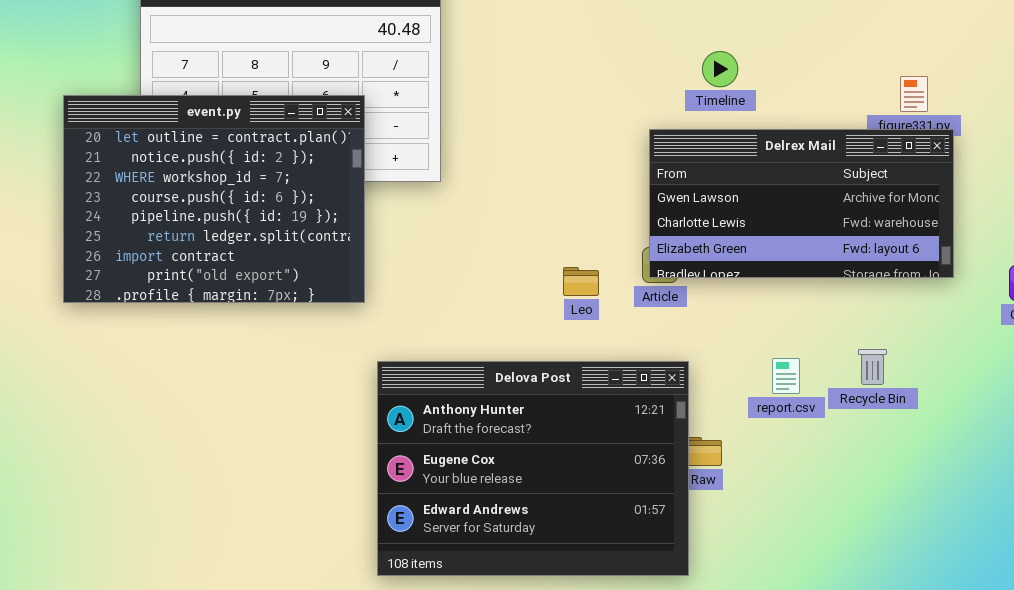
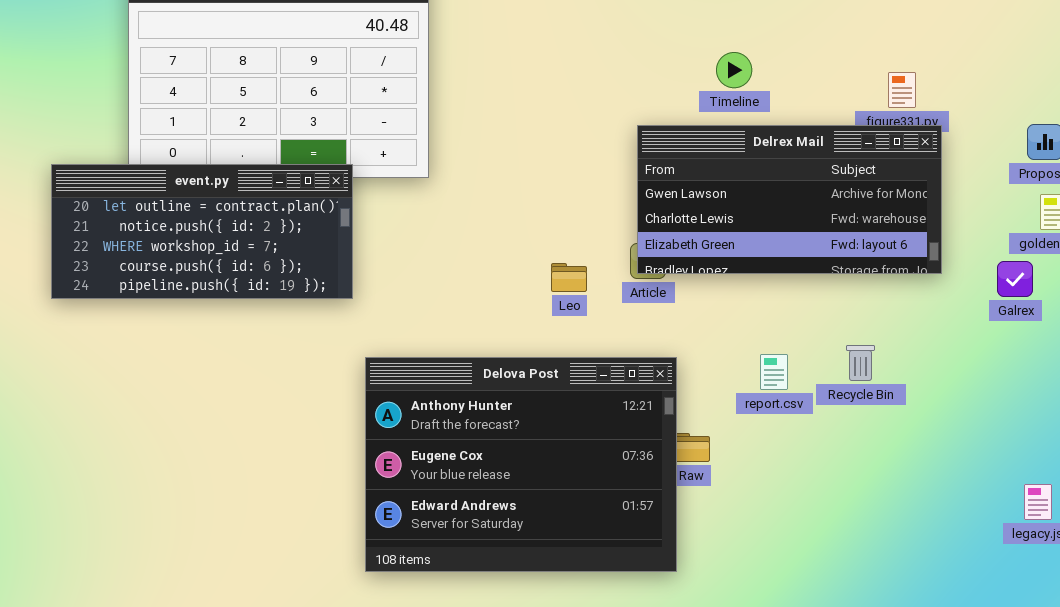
Timeline: [702,51,738,87] -> [716,52,752,88], moved
event.py: [63,95,365,303] -> [51,164,353,299], resized

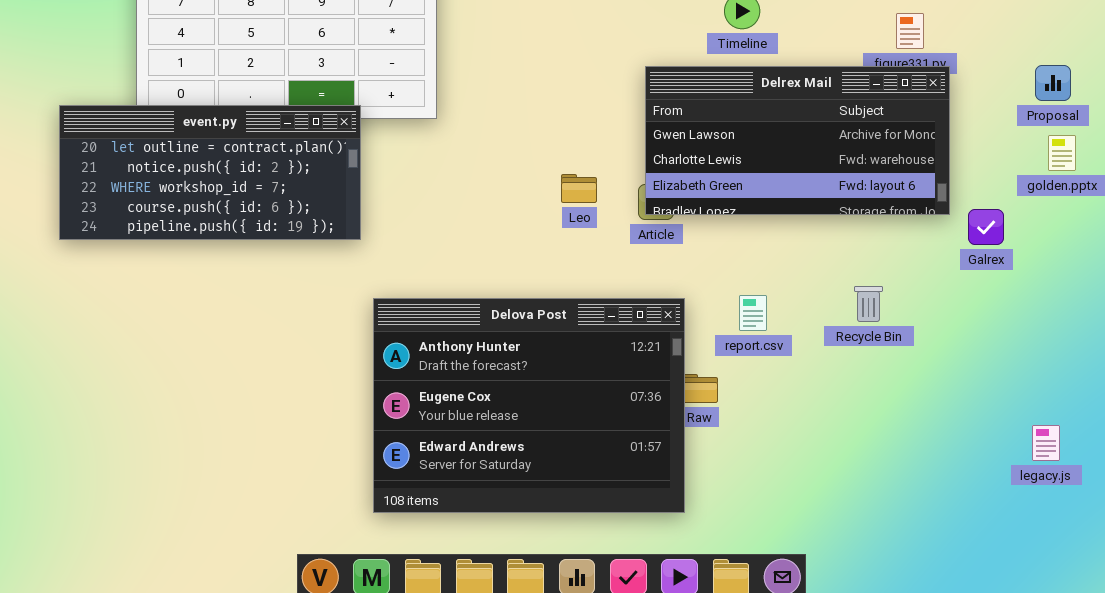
Galrex: [997,261,1033,297] -> [968,209,1004,245], moved
Leo: [551,263,587,292] -> [561,174,597,203], moved
report.csv: [760,354,788,390] -> [739,295,767,331], moved

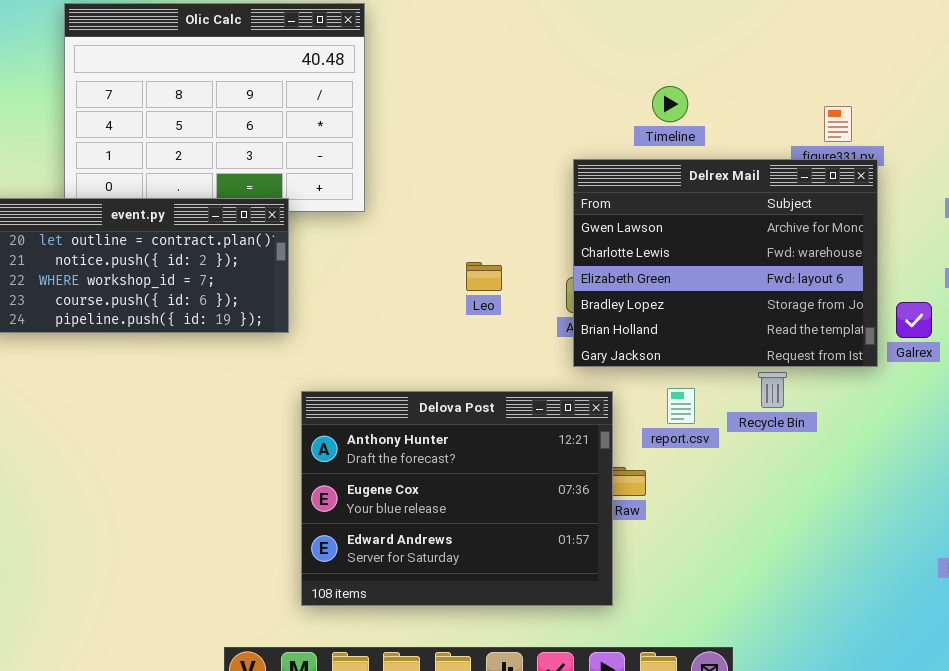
Delrex Mail: [645,66,950,215] -> [573,159,878,367], resized
Leo: [561,174,597,203] -> [466,262,502,291], moved
Recycle Bin: [854,286,883,322] -> [758,372,787,408], moved

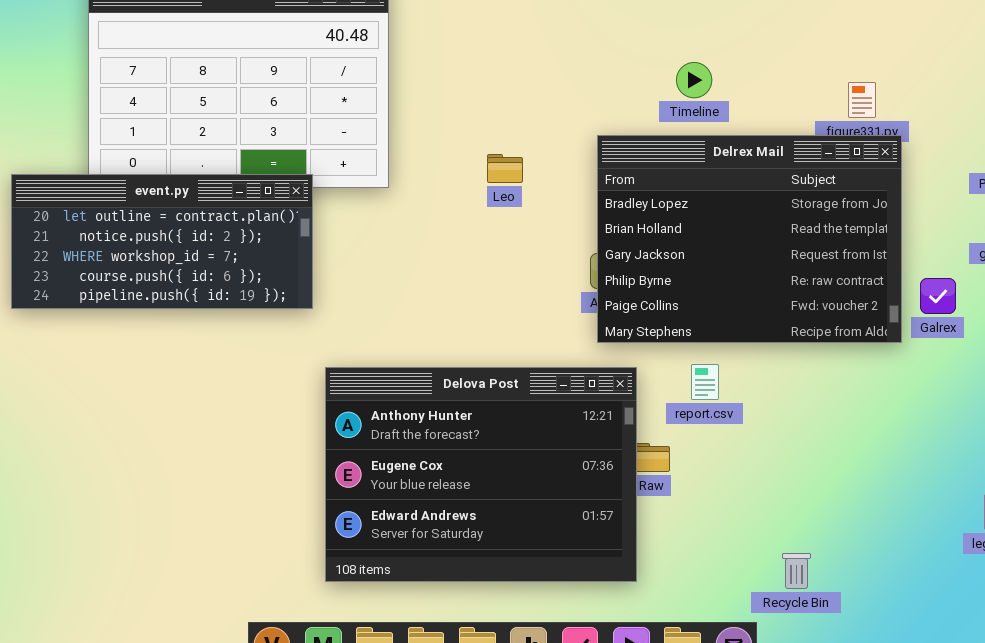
Delrex Mail: [573,159,878,367] -> [597,135,902,343], scrolled down 3 rows
Leo: [466,262,502,291] -> [487,154,523,183], moved
Recycle Bin: [758,372,787,408] -> [782,553,811,589], moved

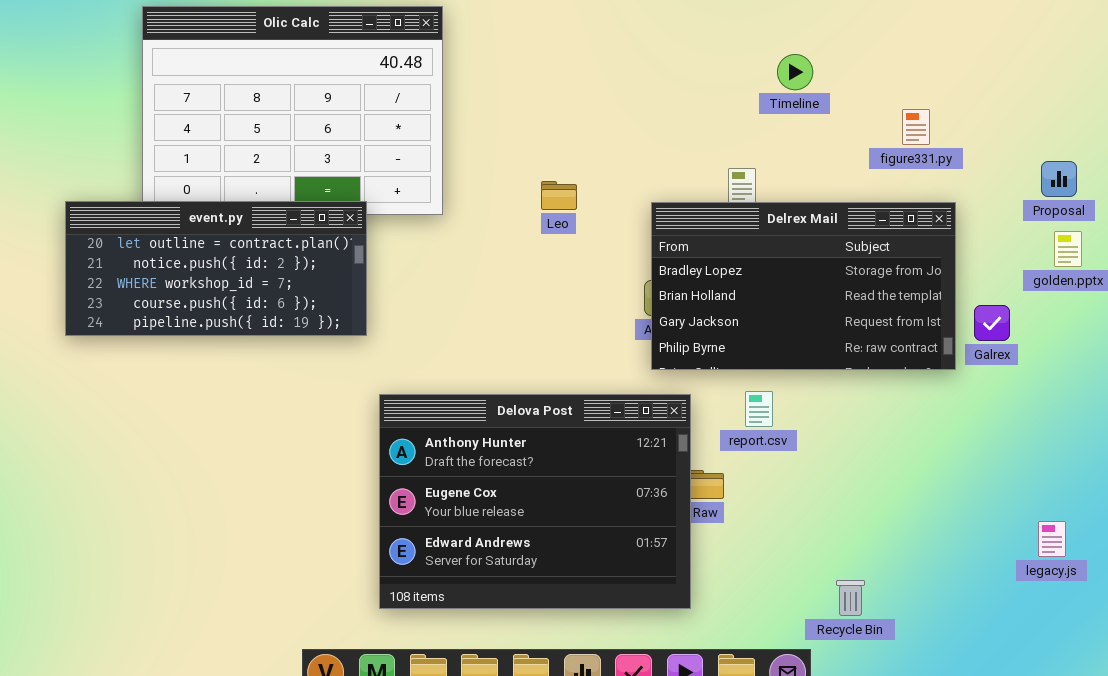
Timeline: [676,62,712,98] -> [777,54,813,90], moved
Delrex Mail: [597,135,902,343] -> [651,202,956,370], resized

